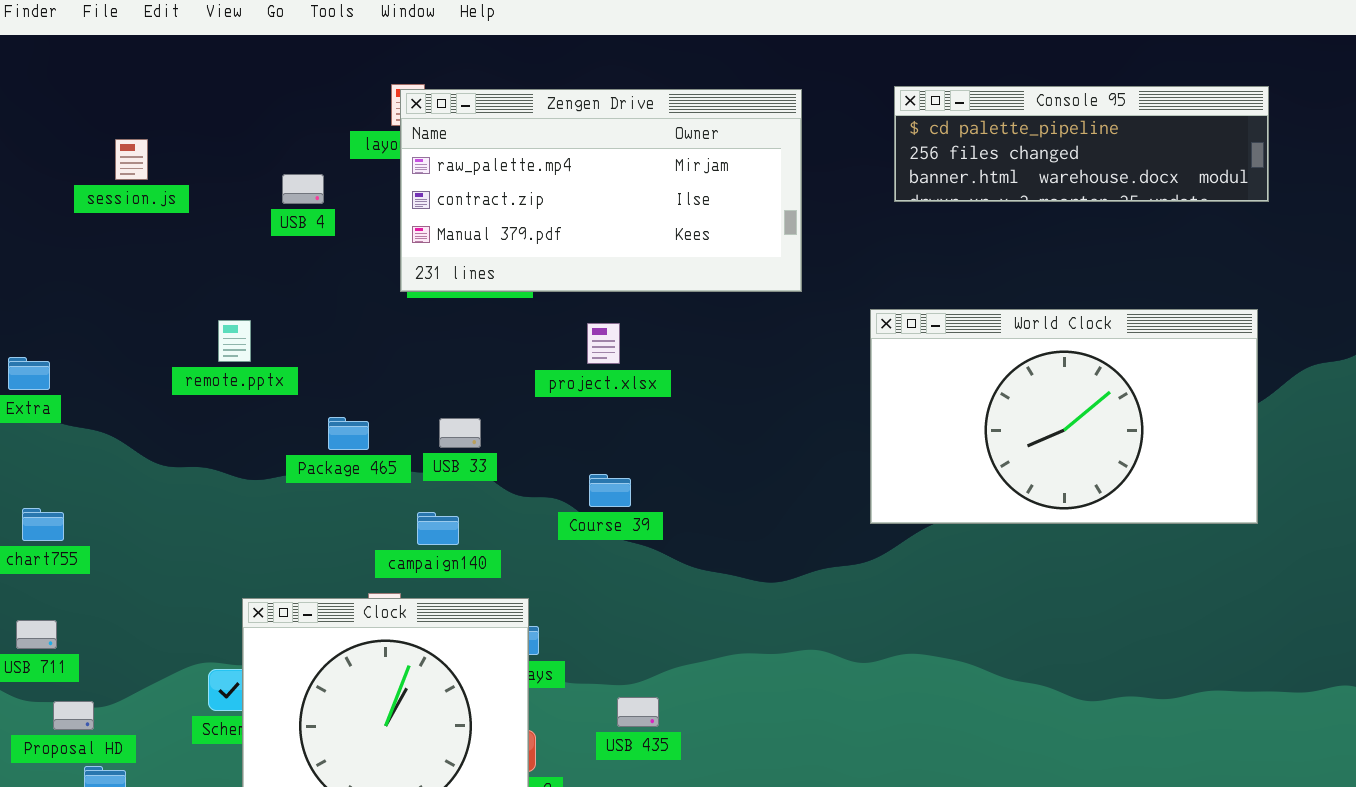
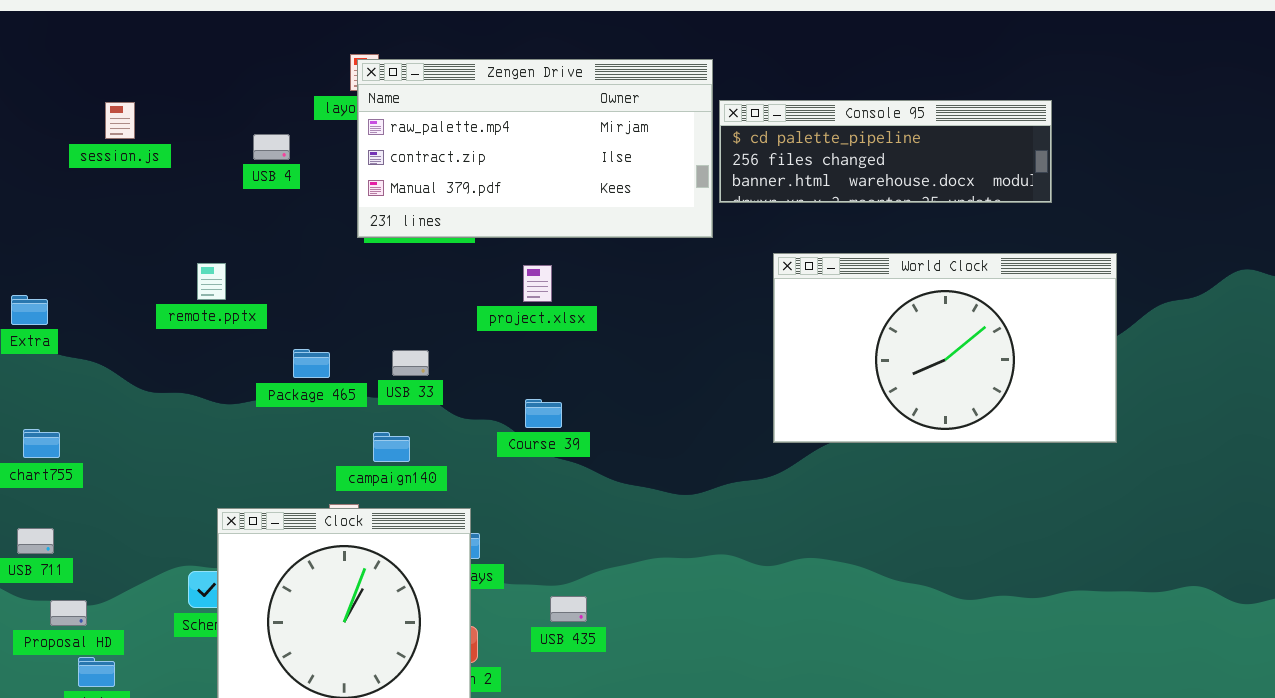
Console 95: [894,86,1269,202] -> [719,100,1052,203], moved

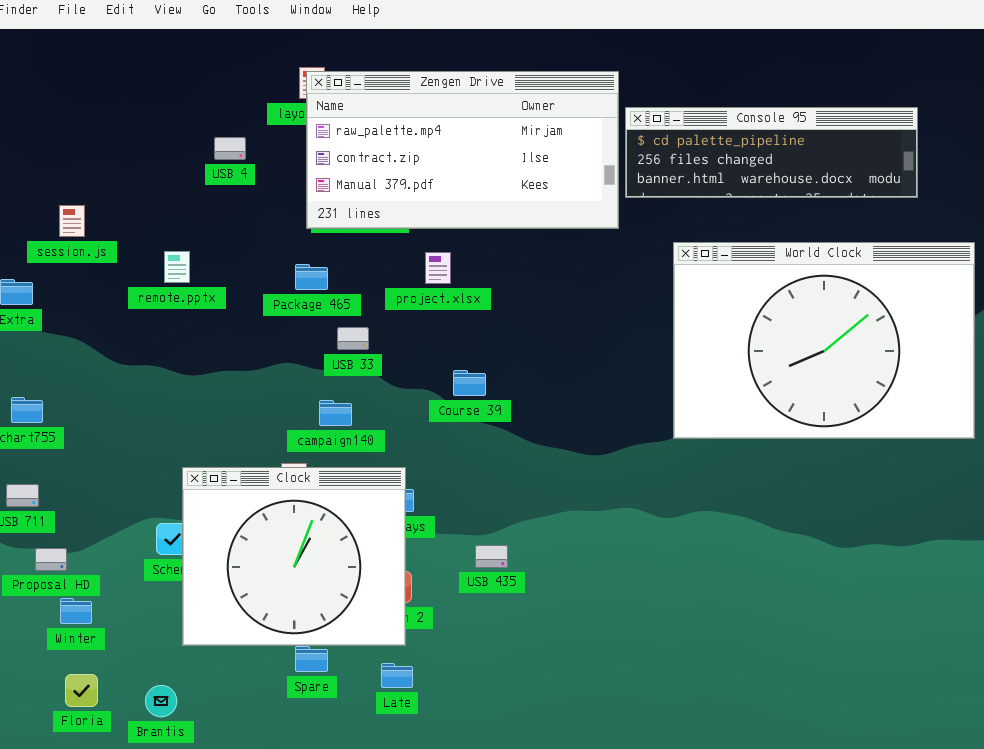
session.js: [105,102,135,139] -> [59,205,85,237], moved
World Clock: [773,253,1117,443] -> [673,242,975,439], resized
project.xlsx: [523,265,552,302] -> [425,252,451,284], moved
Package 465: [293,349,330,378] -> [295,264,328,290], moved

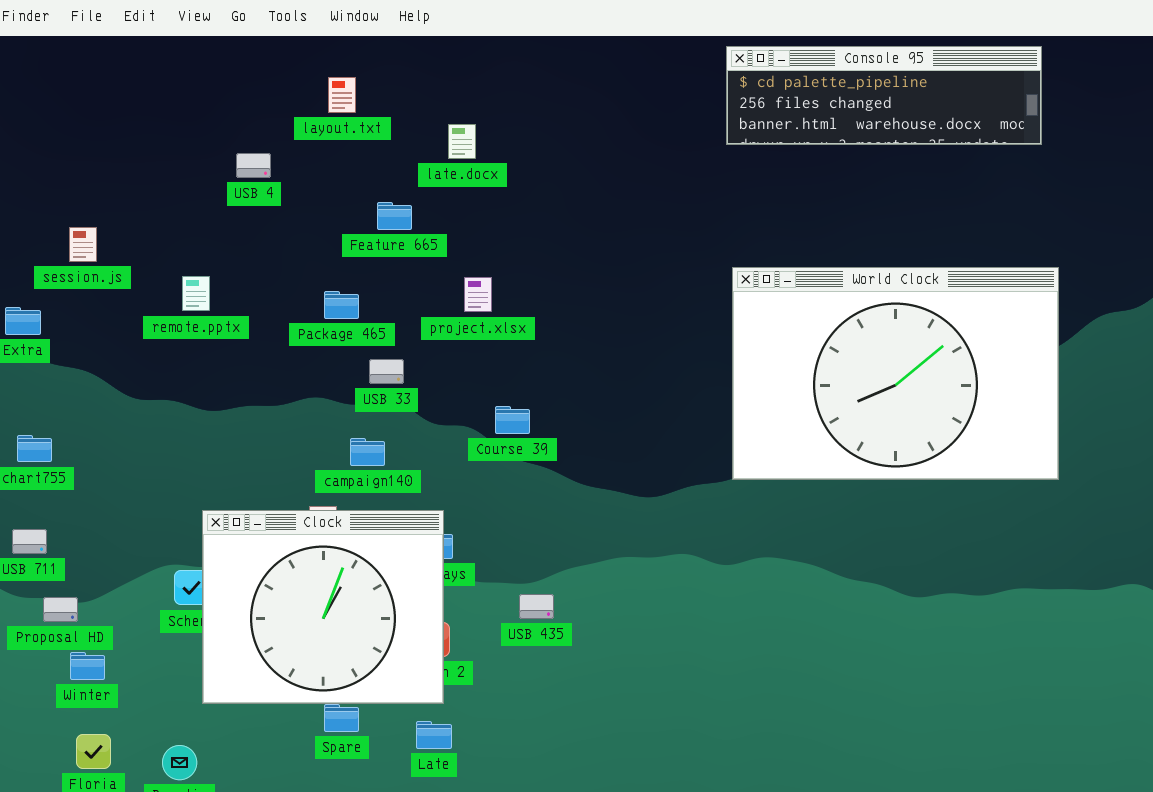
Zengen Drive: [306,71,619,229] -> none, closed
Console 95: [625,107,918,198] -> [726,46,1042,145], moved

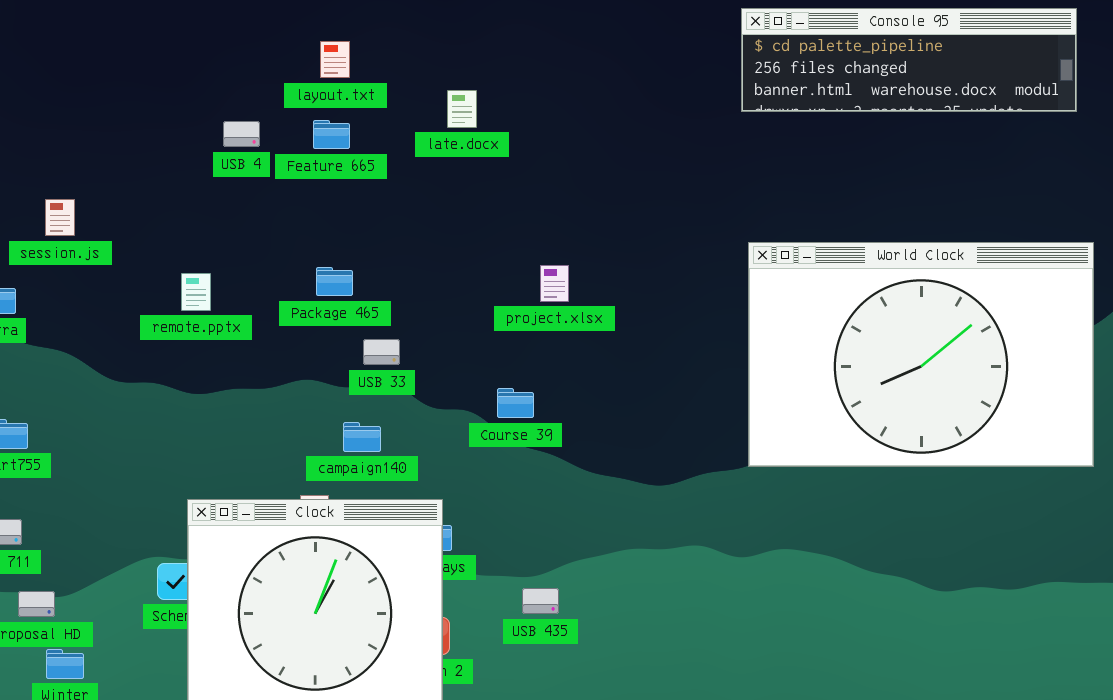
Feature 665: [377,202,412,230] -> [313,120,350,149], moved
remote.pptx: [182,276,210,311] -> [181,273,211,311], moved
project.xlsx: [464,277,492,312] -> [540,265,569,302], moved

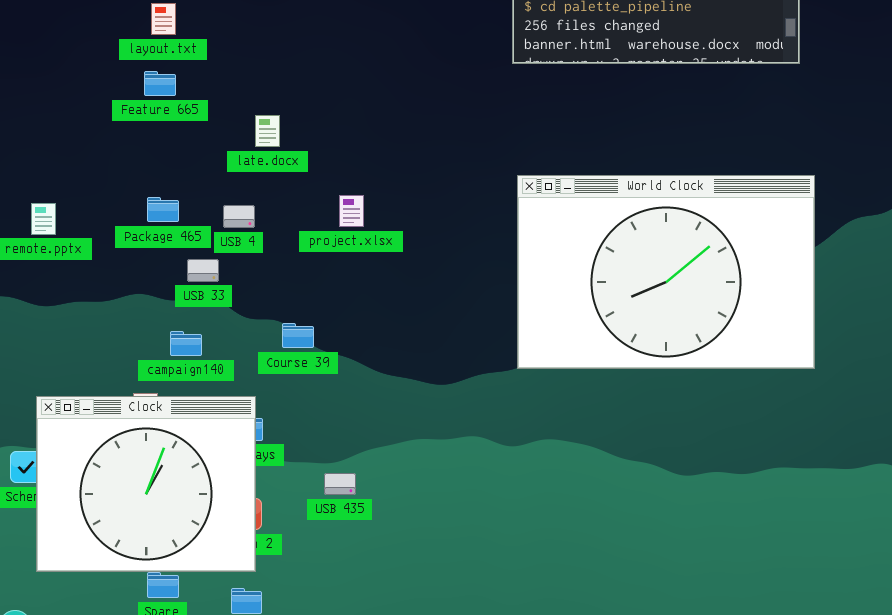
late.docx: [447,90,477,128] -> [255,115,280,147], moved
USB 4: [223,121,260,147] -> [223,205,255,228], moved
Course 39: [497,388,534,418] -> [282,323,314,348], moved

